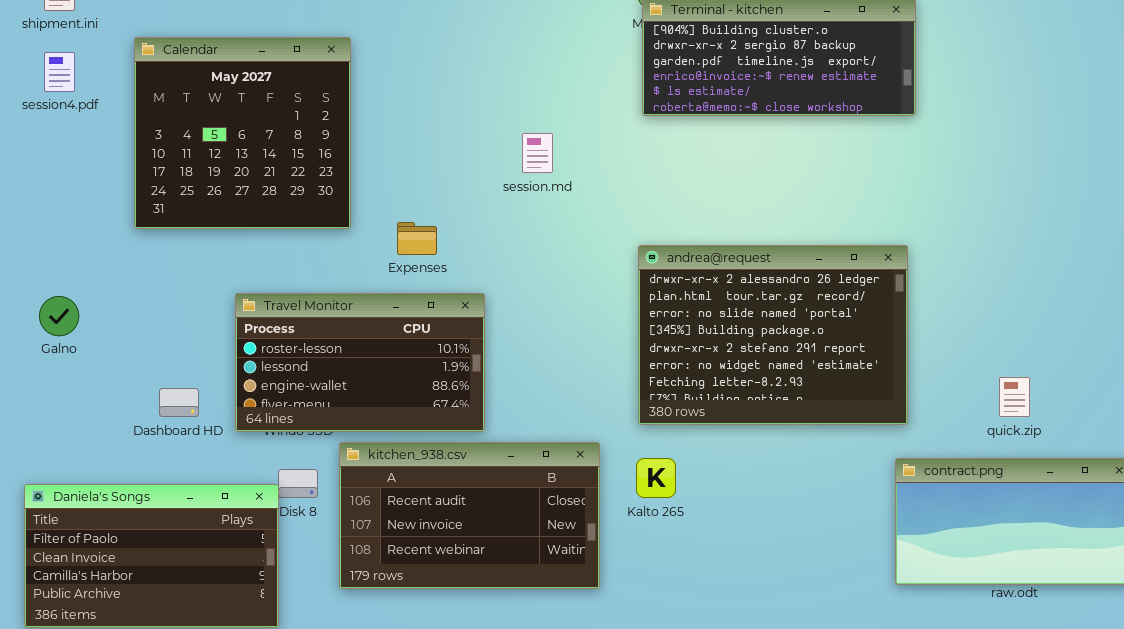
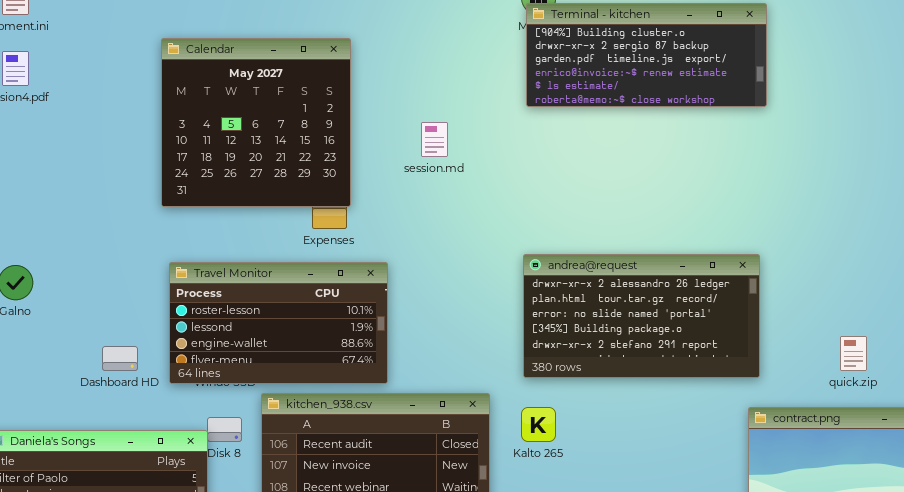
Calendar: [134,37,351,229] -> [161,38,351,207], moved
andrea@request: [638,245,908,425] -> [523,254,760,378], resized

